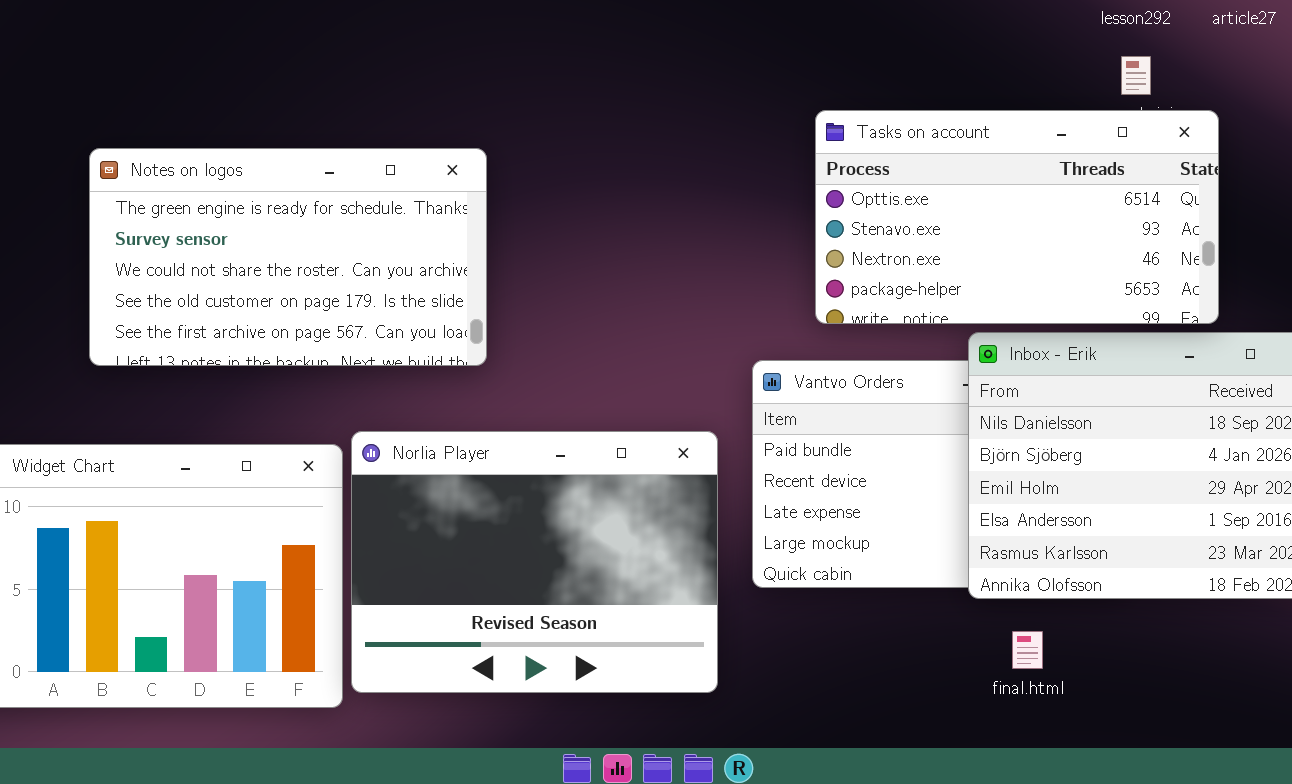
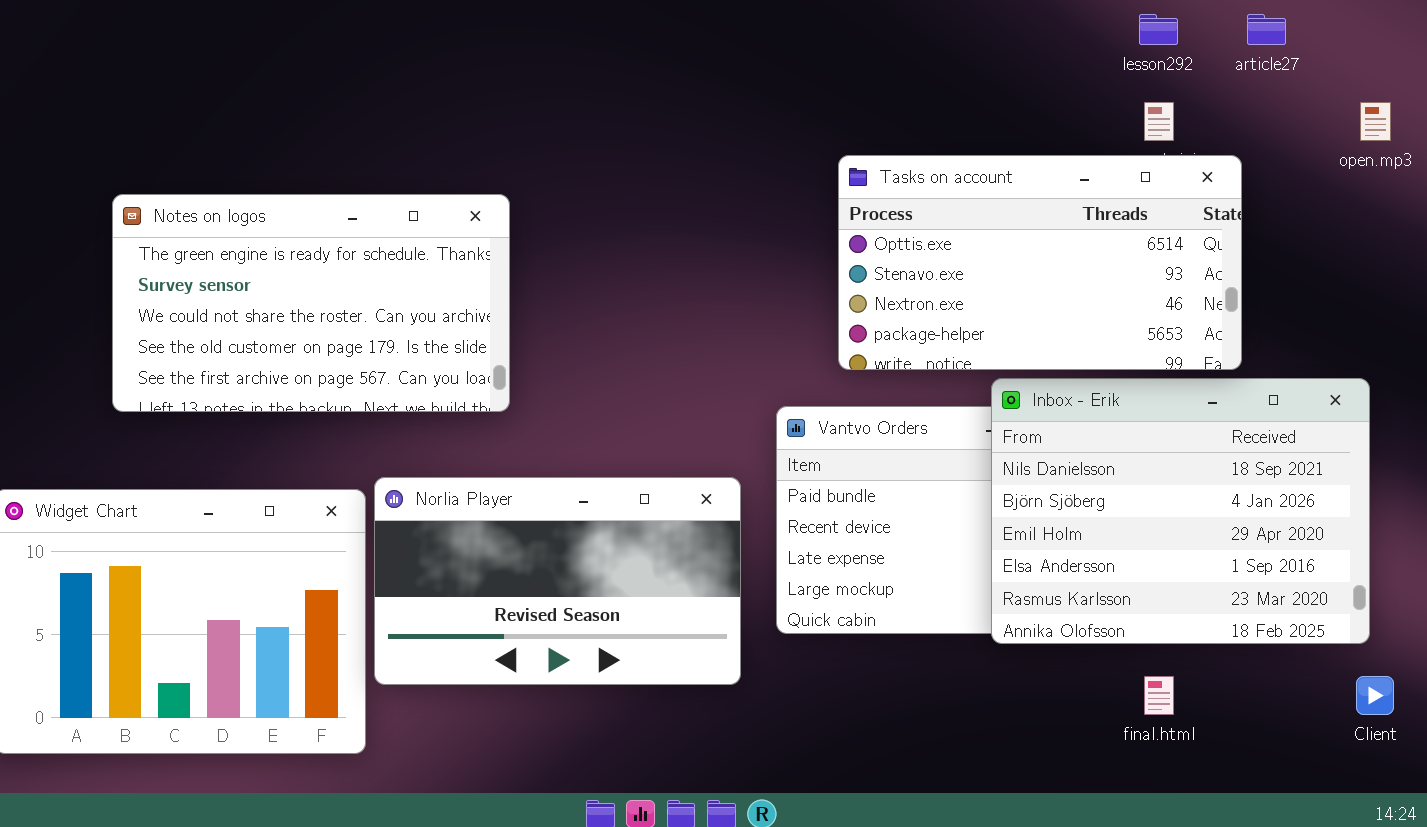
Norlia Player: [351,431,718,693] -> [374,477,741,685], resized
final.html: [1012,631,1043,669] -> [1144,676,1174,715], moved

